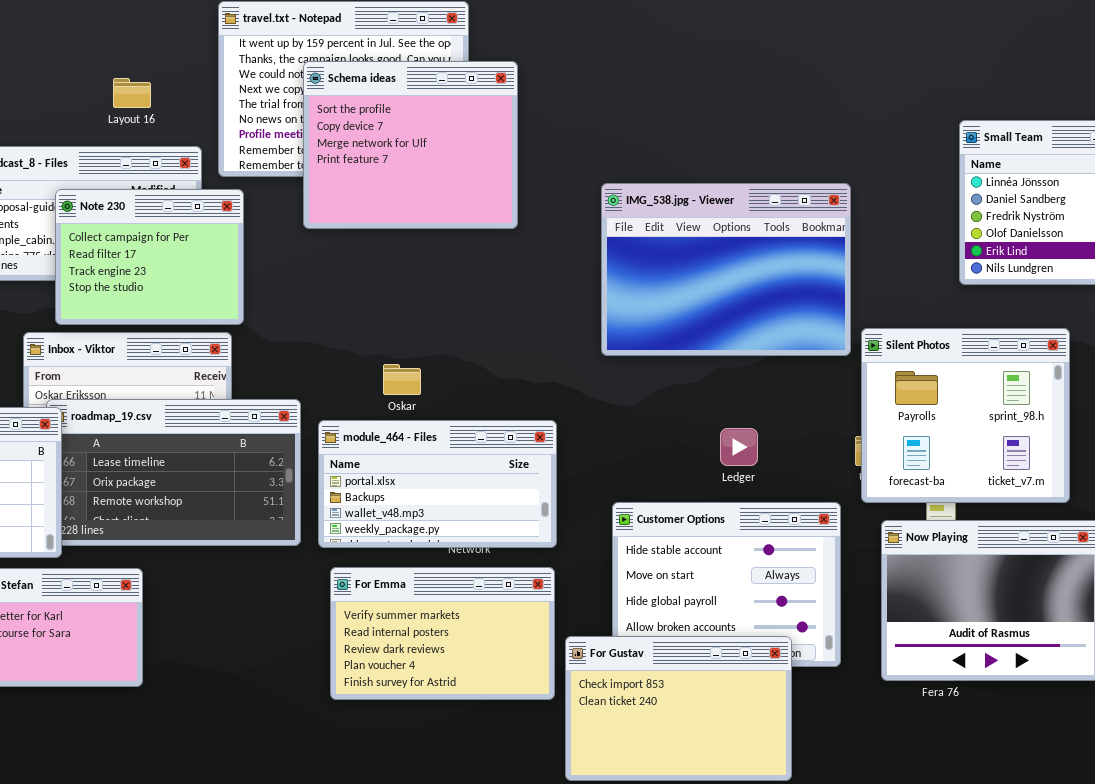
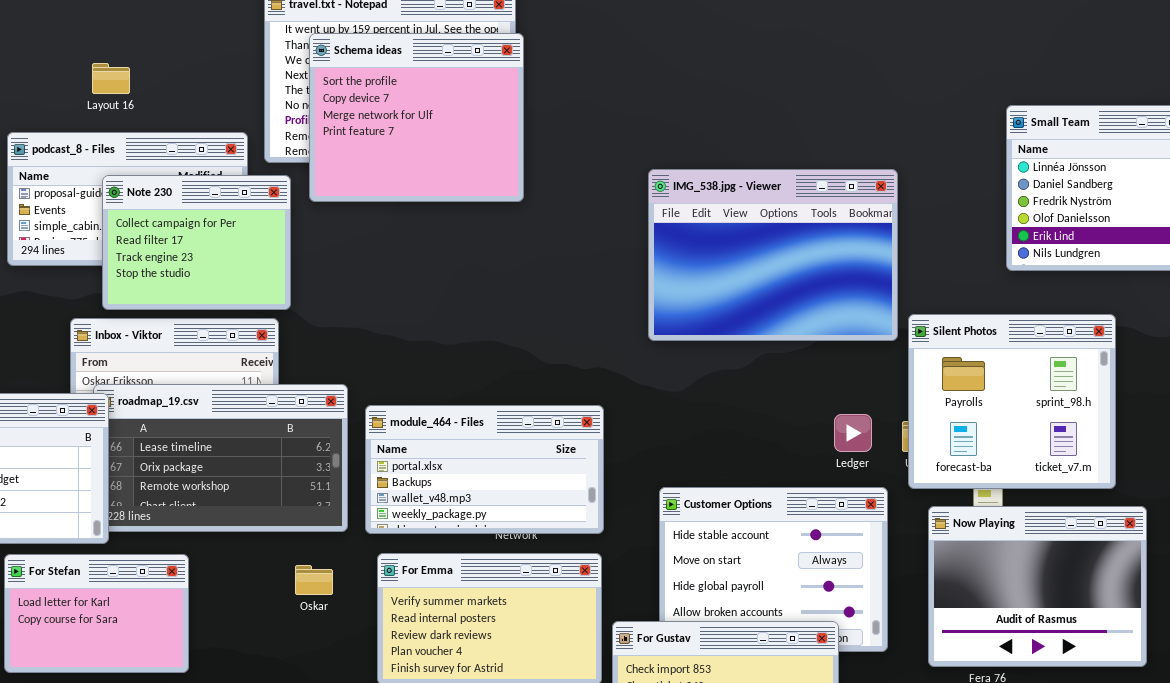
Schema ideas: [303,61,518,229] -> [309,33,524,202], moved
Layout 16: [113,78,151,108] -> [92,63,130,94], moved
Oskar: [383,364,421,395] -> [295,565,333,595], moved
Ledger: [720,428,758,466] -> [834,414,872,452], moved

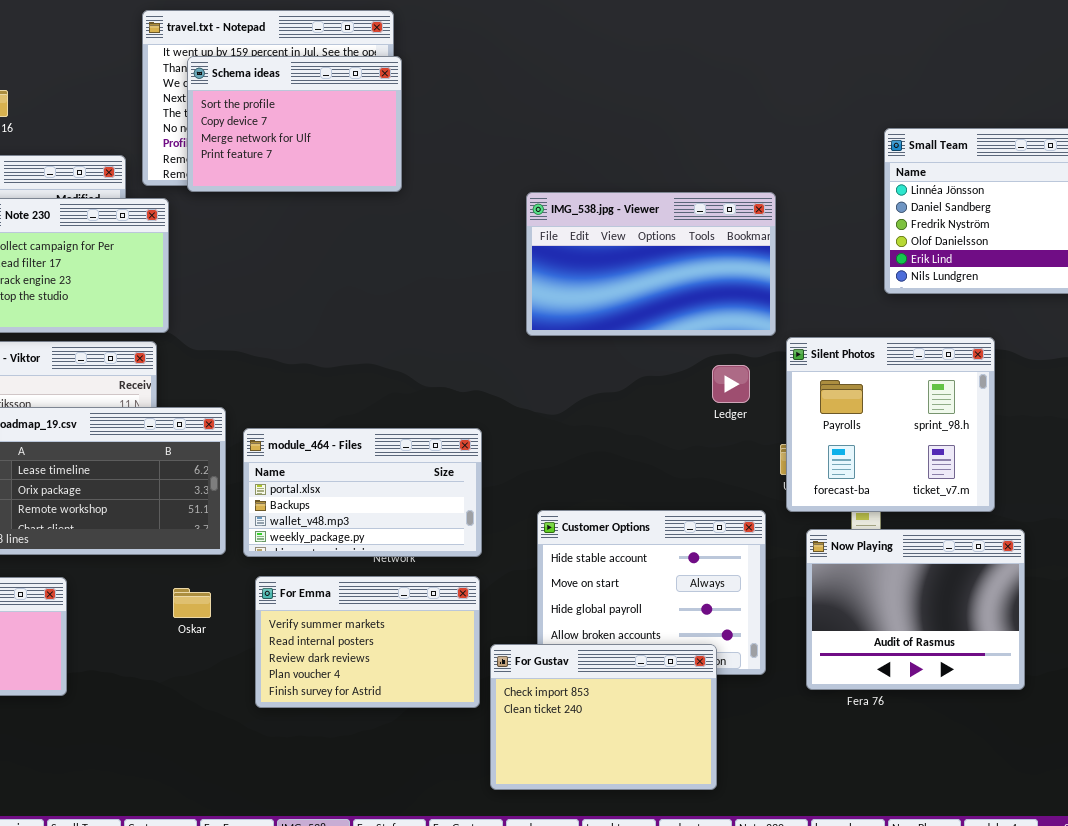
Schema ideas: [309,33,524,202] -> [187,56,402,192], resized
IMG_538.jpg - Viewer: [648,169,898,341] -> [526,192,776,336], resized
Ledger: [834,414,872,452] -> [712,365,750,403], moved

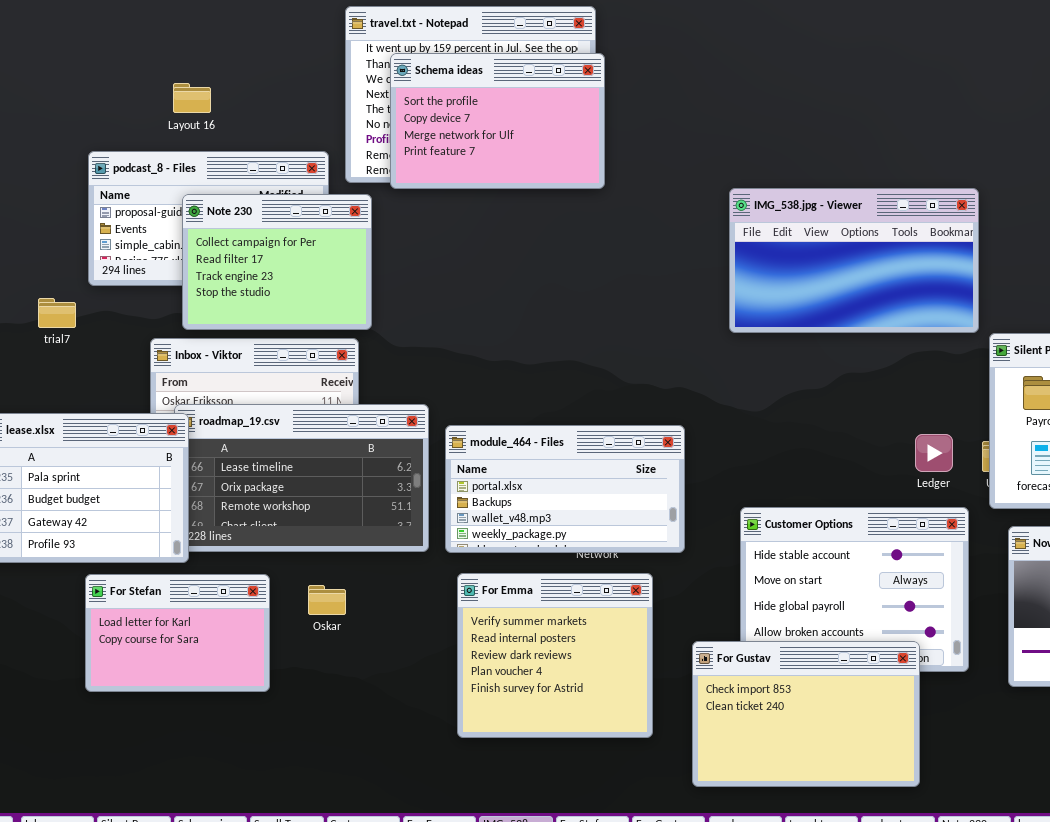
Ledger: [712,365,750,403] -> [915,434,953,472], moved
For Emma: [255,576,480,708] -> [457,573,653,738], resized
Oskar: [173,588,211,618] -> [308,585,346,615], moved

